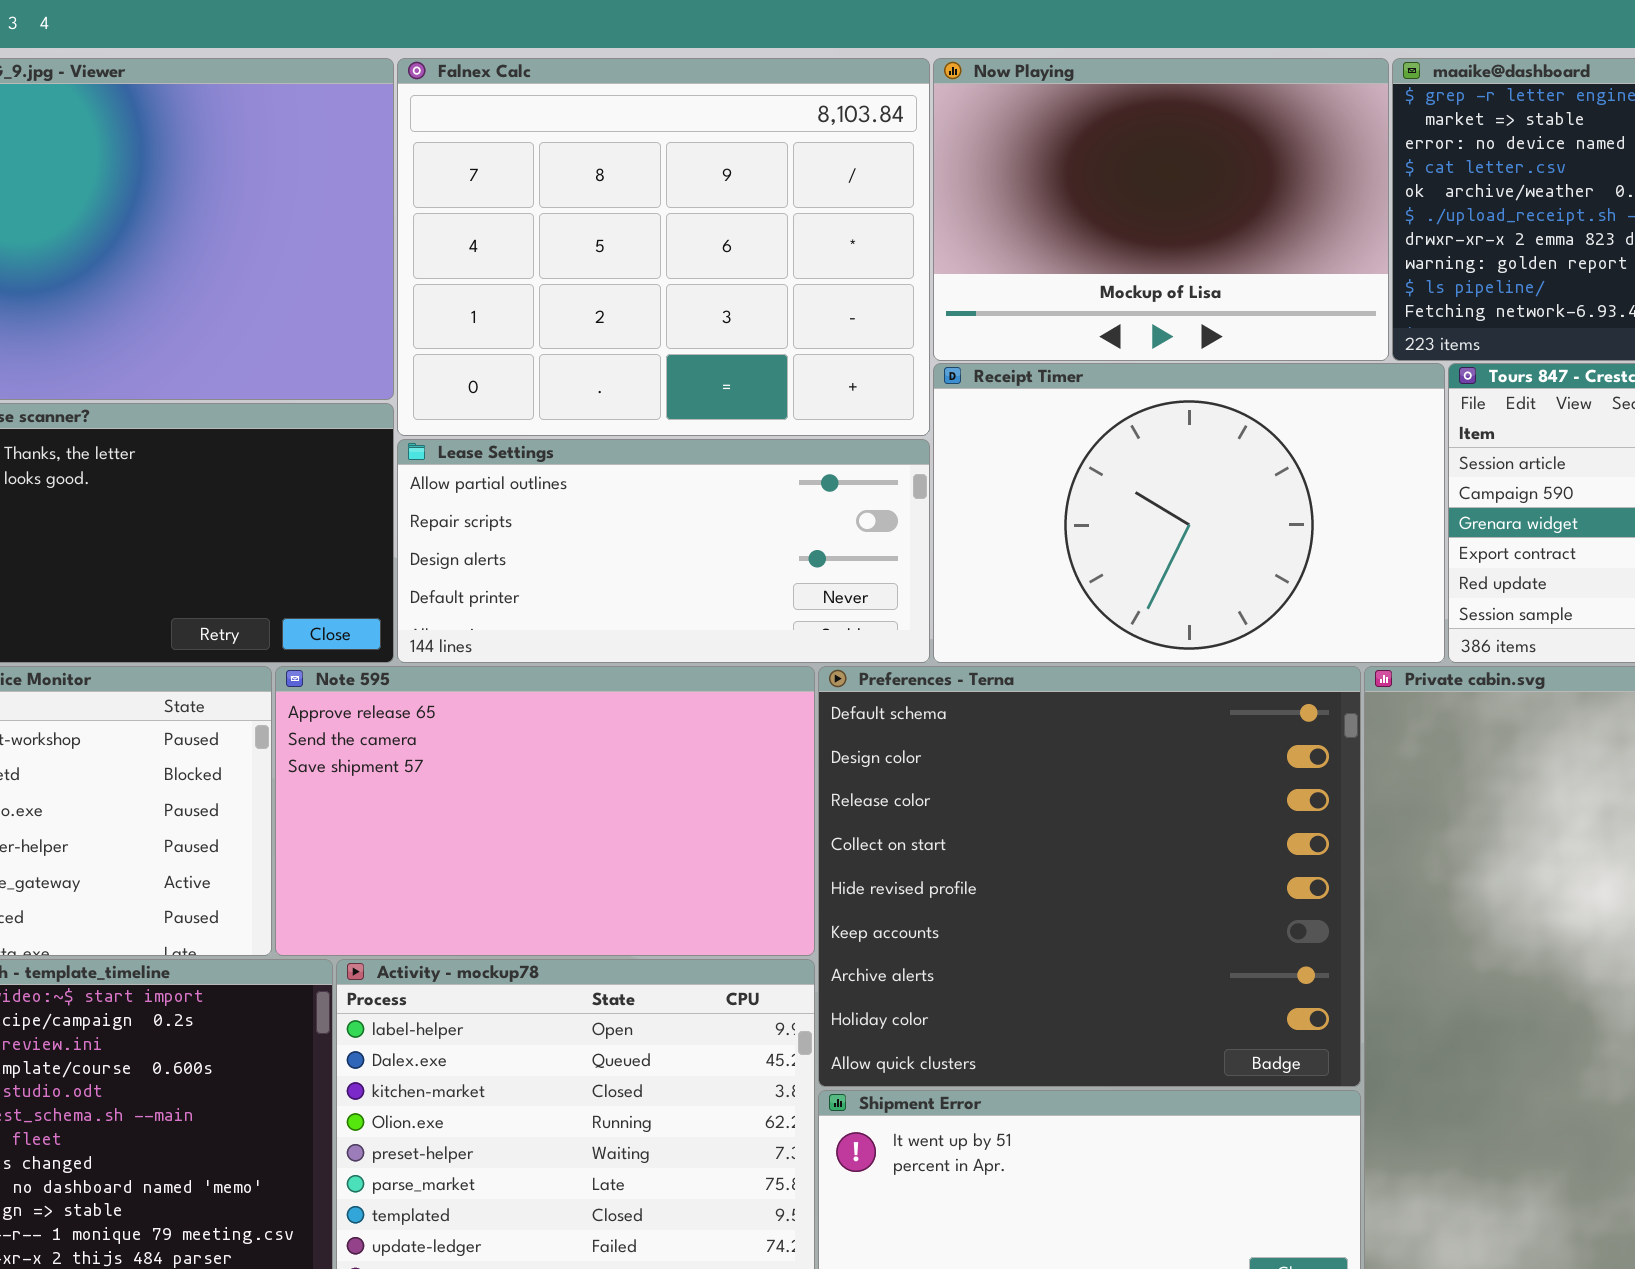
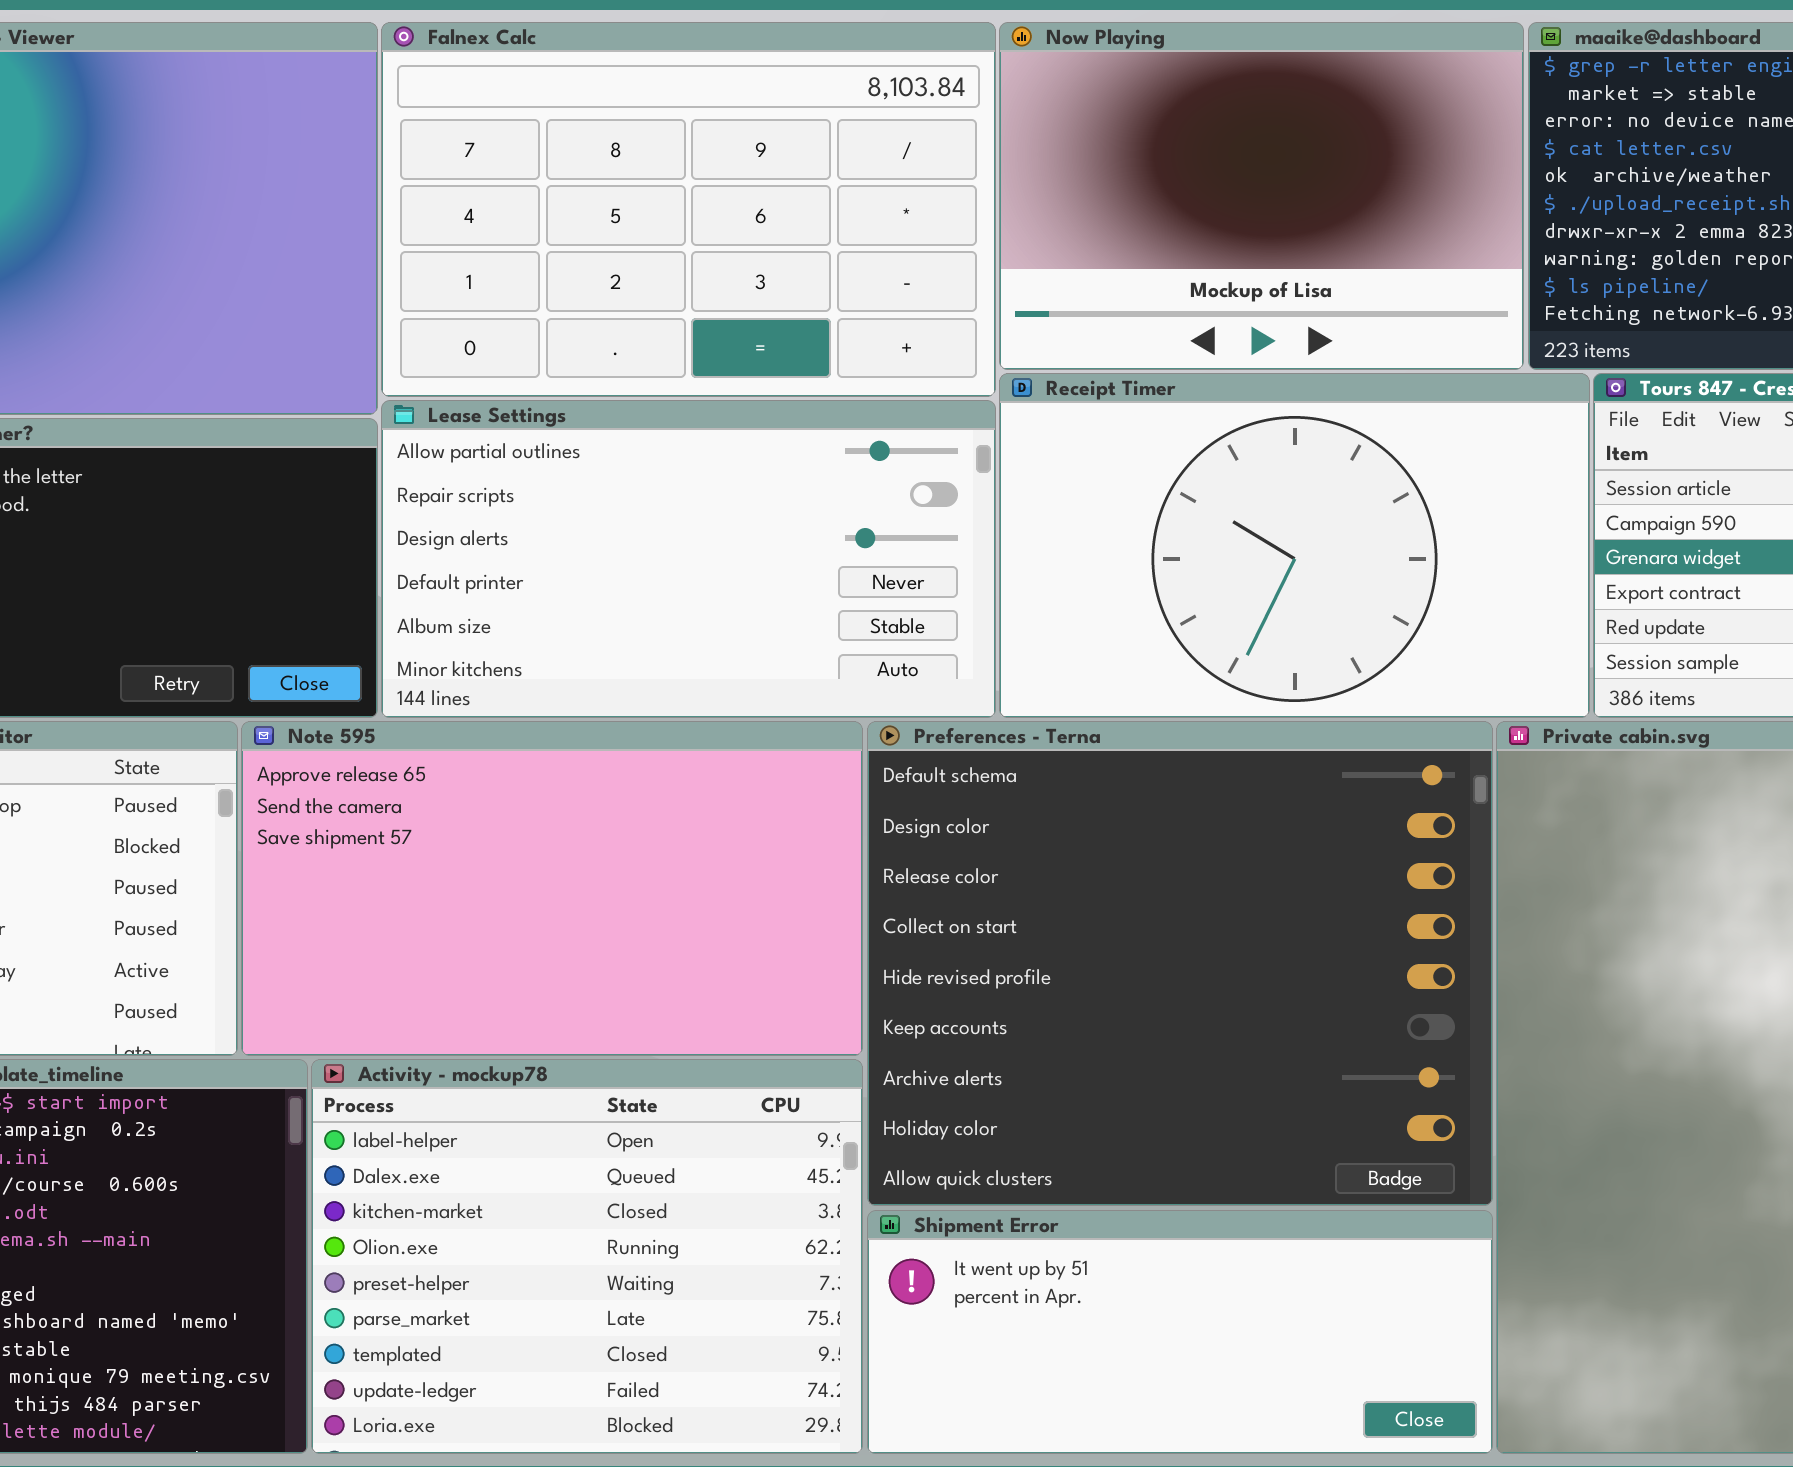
Falnex Calc: [397,58,930,436] -> [381,22,996,397], resized
Lease Settings: [397,439,930,663] -> [381,400,996,718], resized

